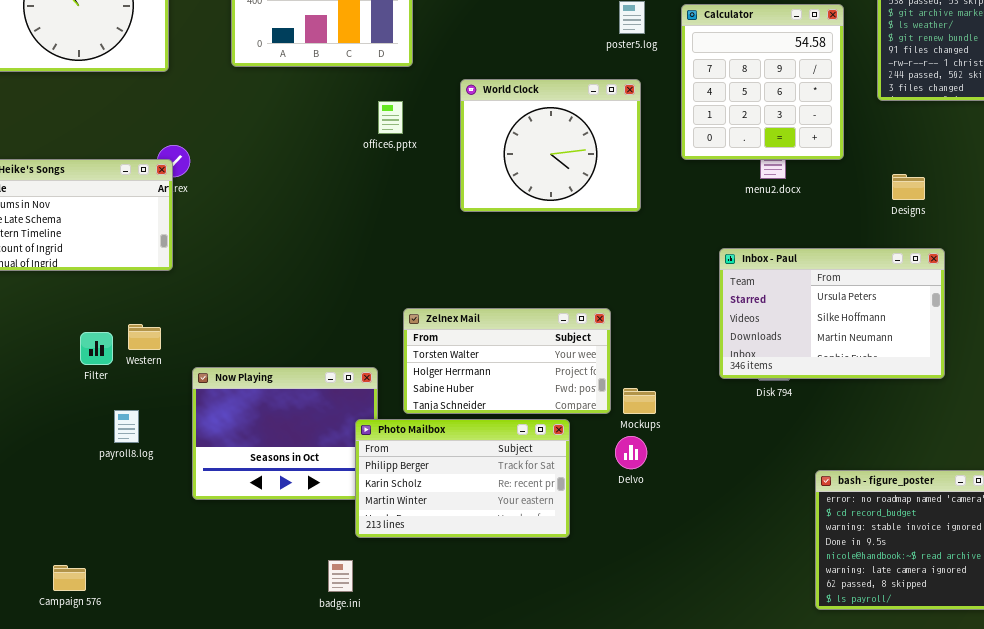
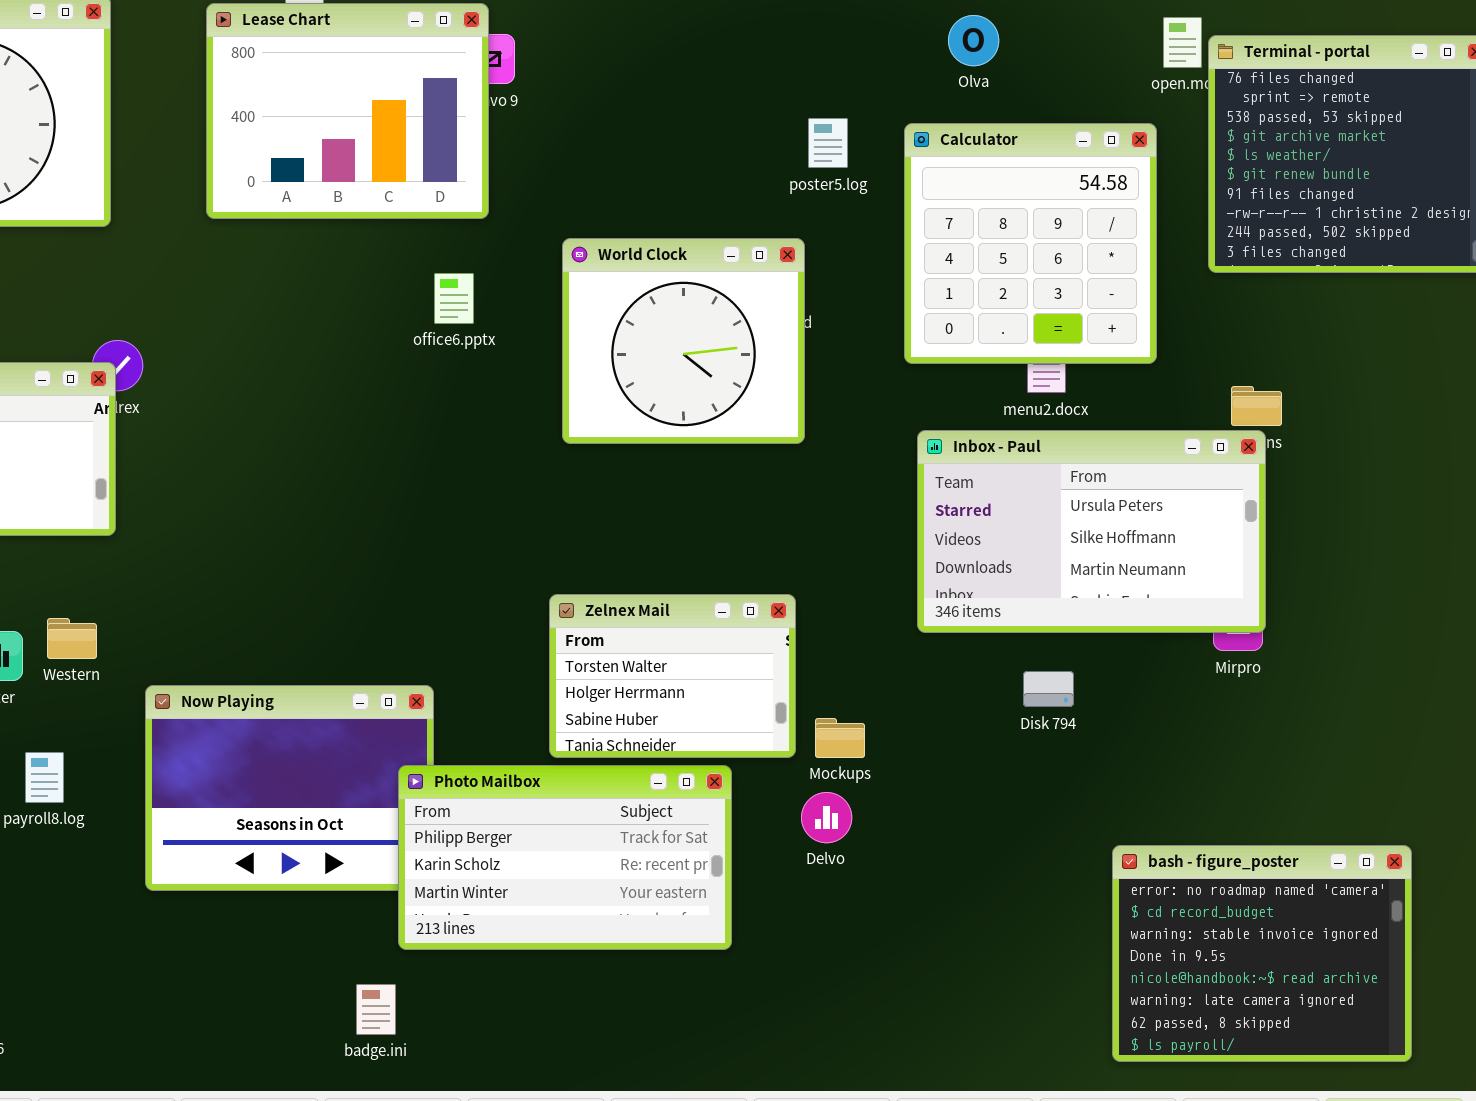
World Clock: [460,79,641,212] -> [562,238,805,444], resized
Inbox - Paul: [719,248,945,379] -> [917,430,1266,633], moved
Zelnex Mail: [403,308,611,414] -> [549,594,796,758], resized

